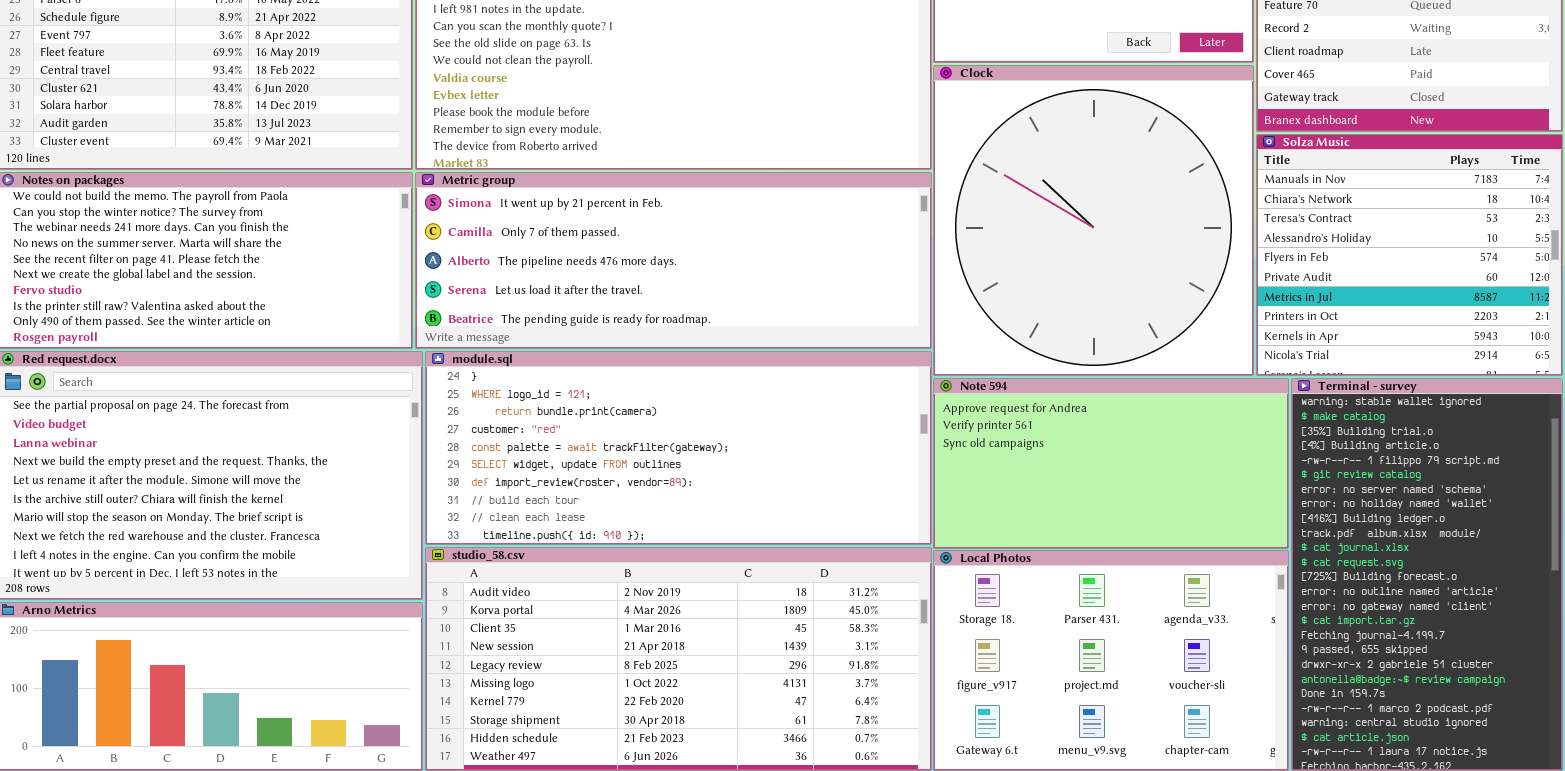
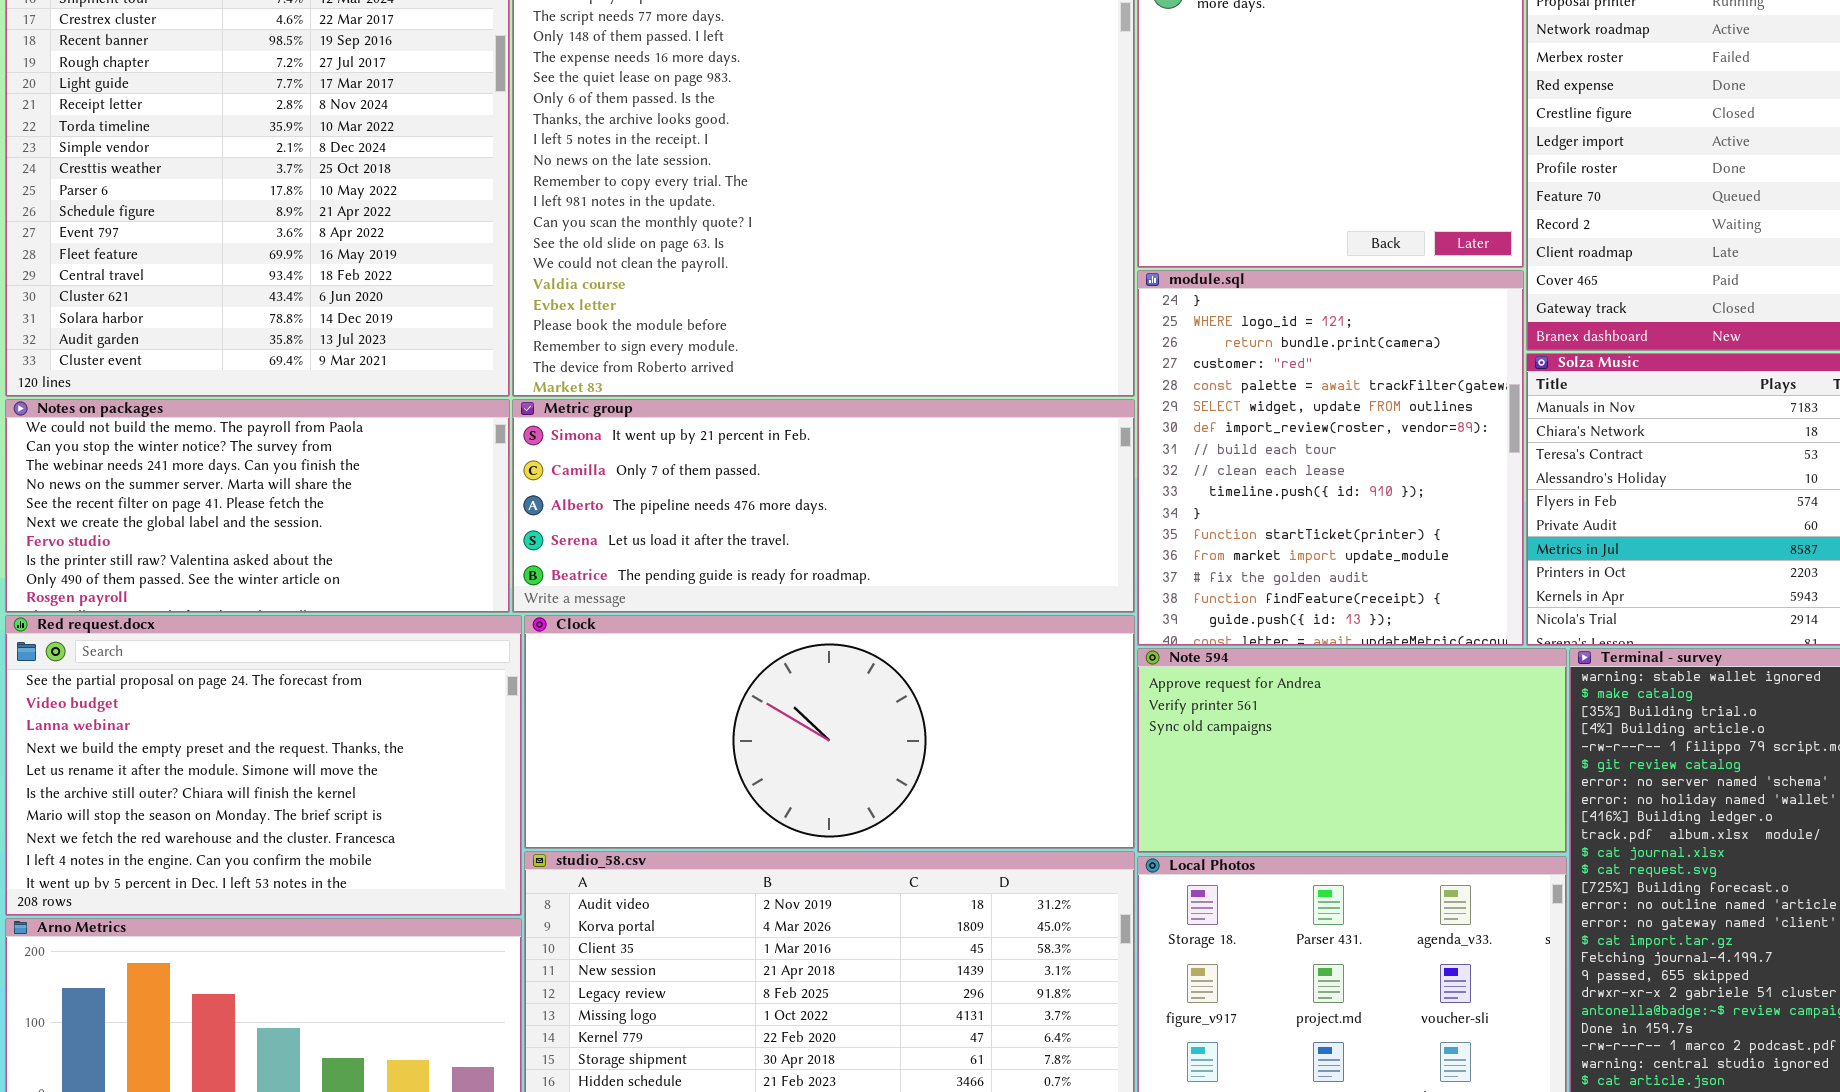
Clock: [933,65,1254,376] -> [524,615,1135,849], moved, resized
module.sql: [425,351,932,545] -> [1137,270,1524,646], moved, resized

